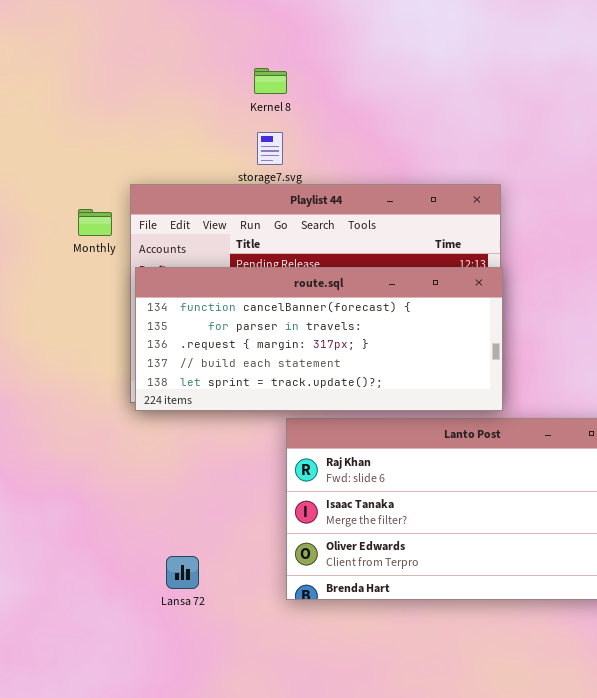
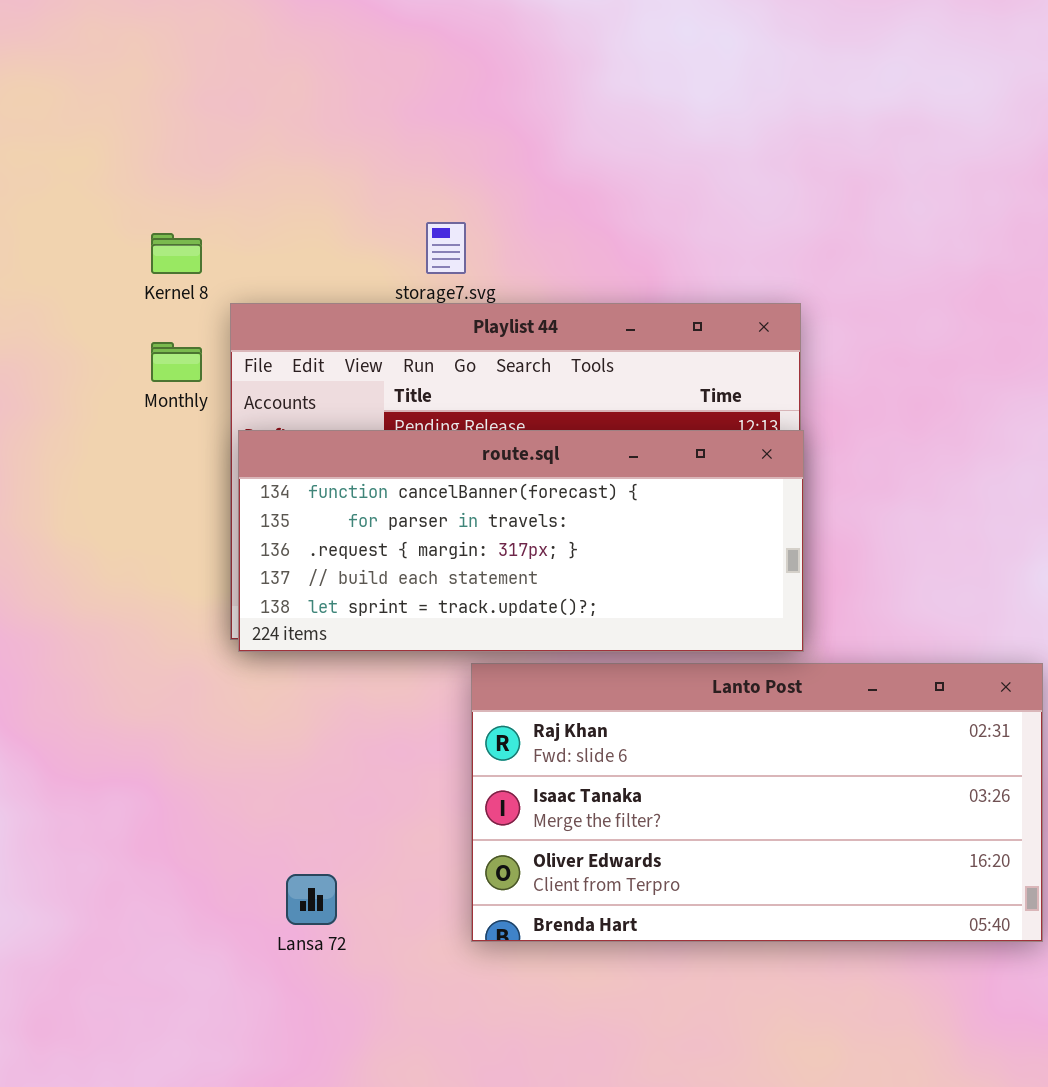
Kernel 8: [254,68,287,94] -> [151,233,202,274], moved

